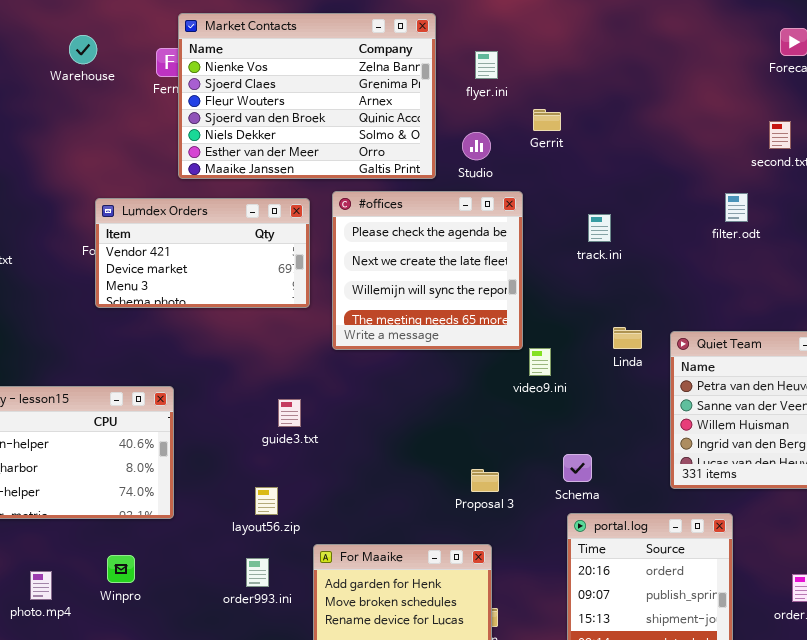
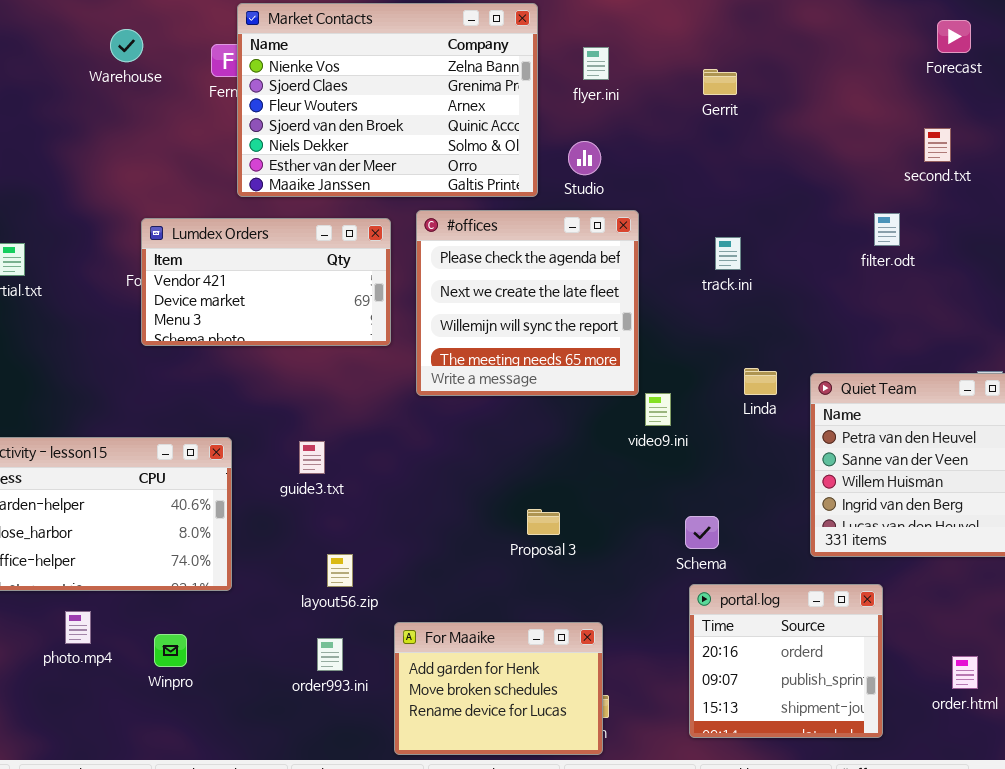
Gerrit: [533,109,561,131] -> [703,69,737,95], moved
guide3.txt: [278,399,301,427] -> [299,441,325,474], moved
Proposal 3: [471,469,499,492] -> [527,509,560,535], moved
photo.mp4: [30,571,52,600] -> [65,611,91,644], moved

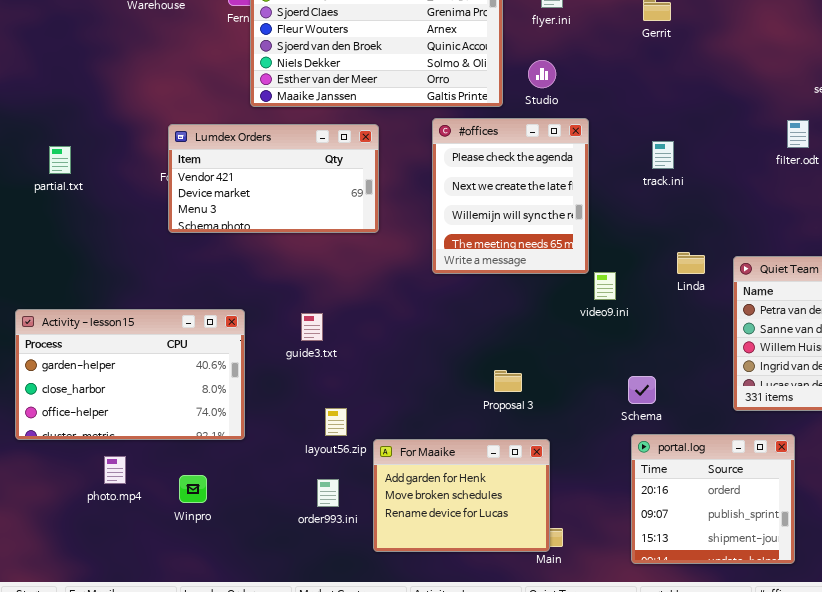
#offices: [416,210,639,396] -> [432,118,589,274], resized
For Maaike: [394,622,603,755] -> [373,439,550,552], moved

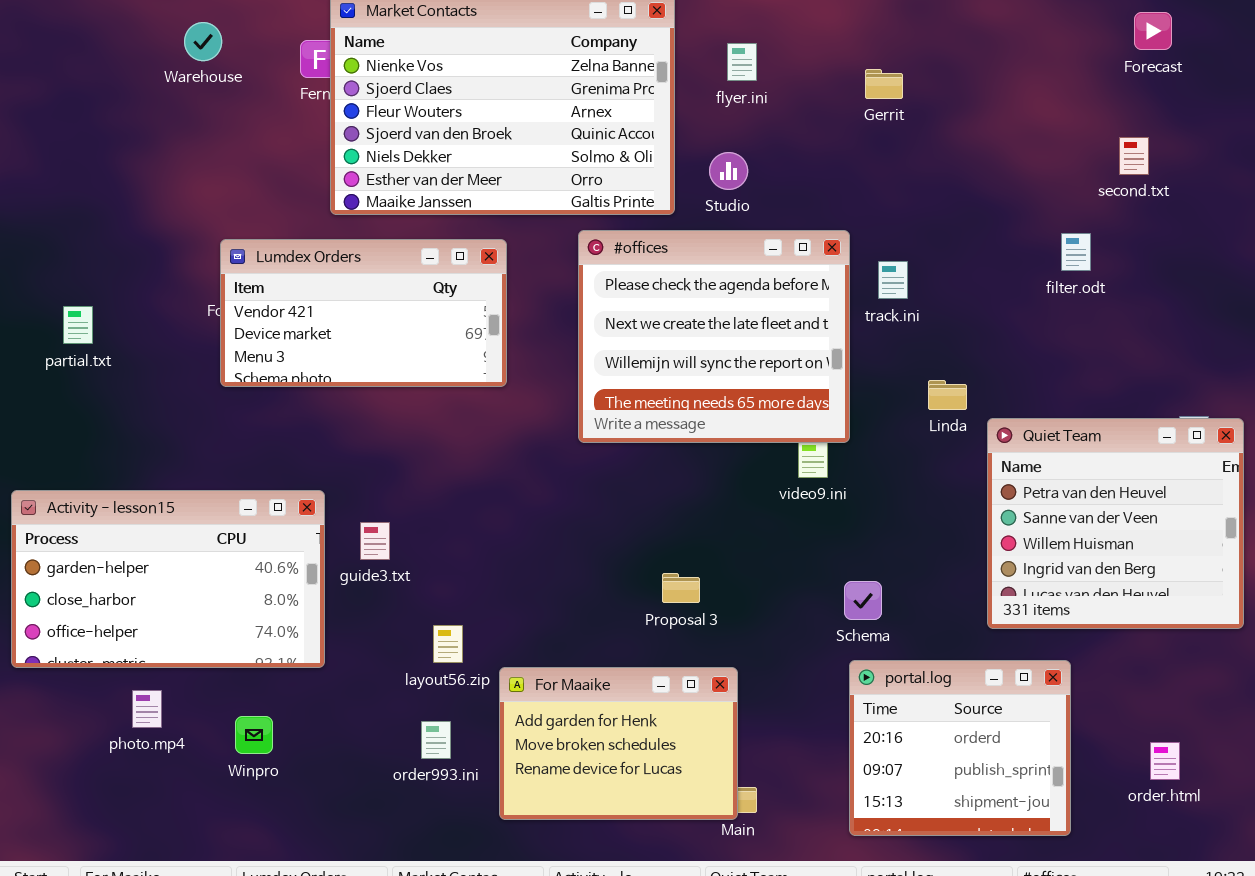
#offices: [432,118,589,274] -> [578,230,850,443], resized
partial.txt: [49,146,71,174] -> [63,306,93,344], moved
Linda: [677,252,705,274] -> [928,380,967,410], moved
guide3.txt: [301,313,323,341] -> [360,522,390,560], moved

